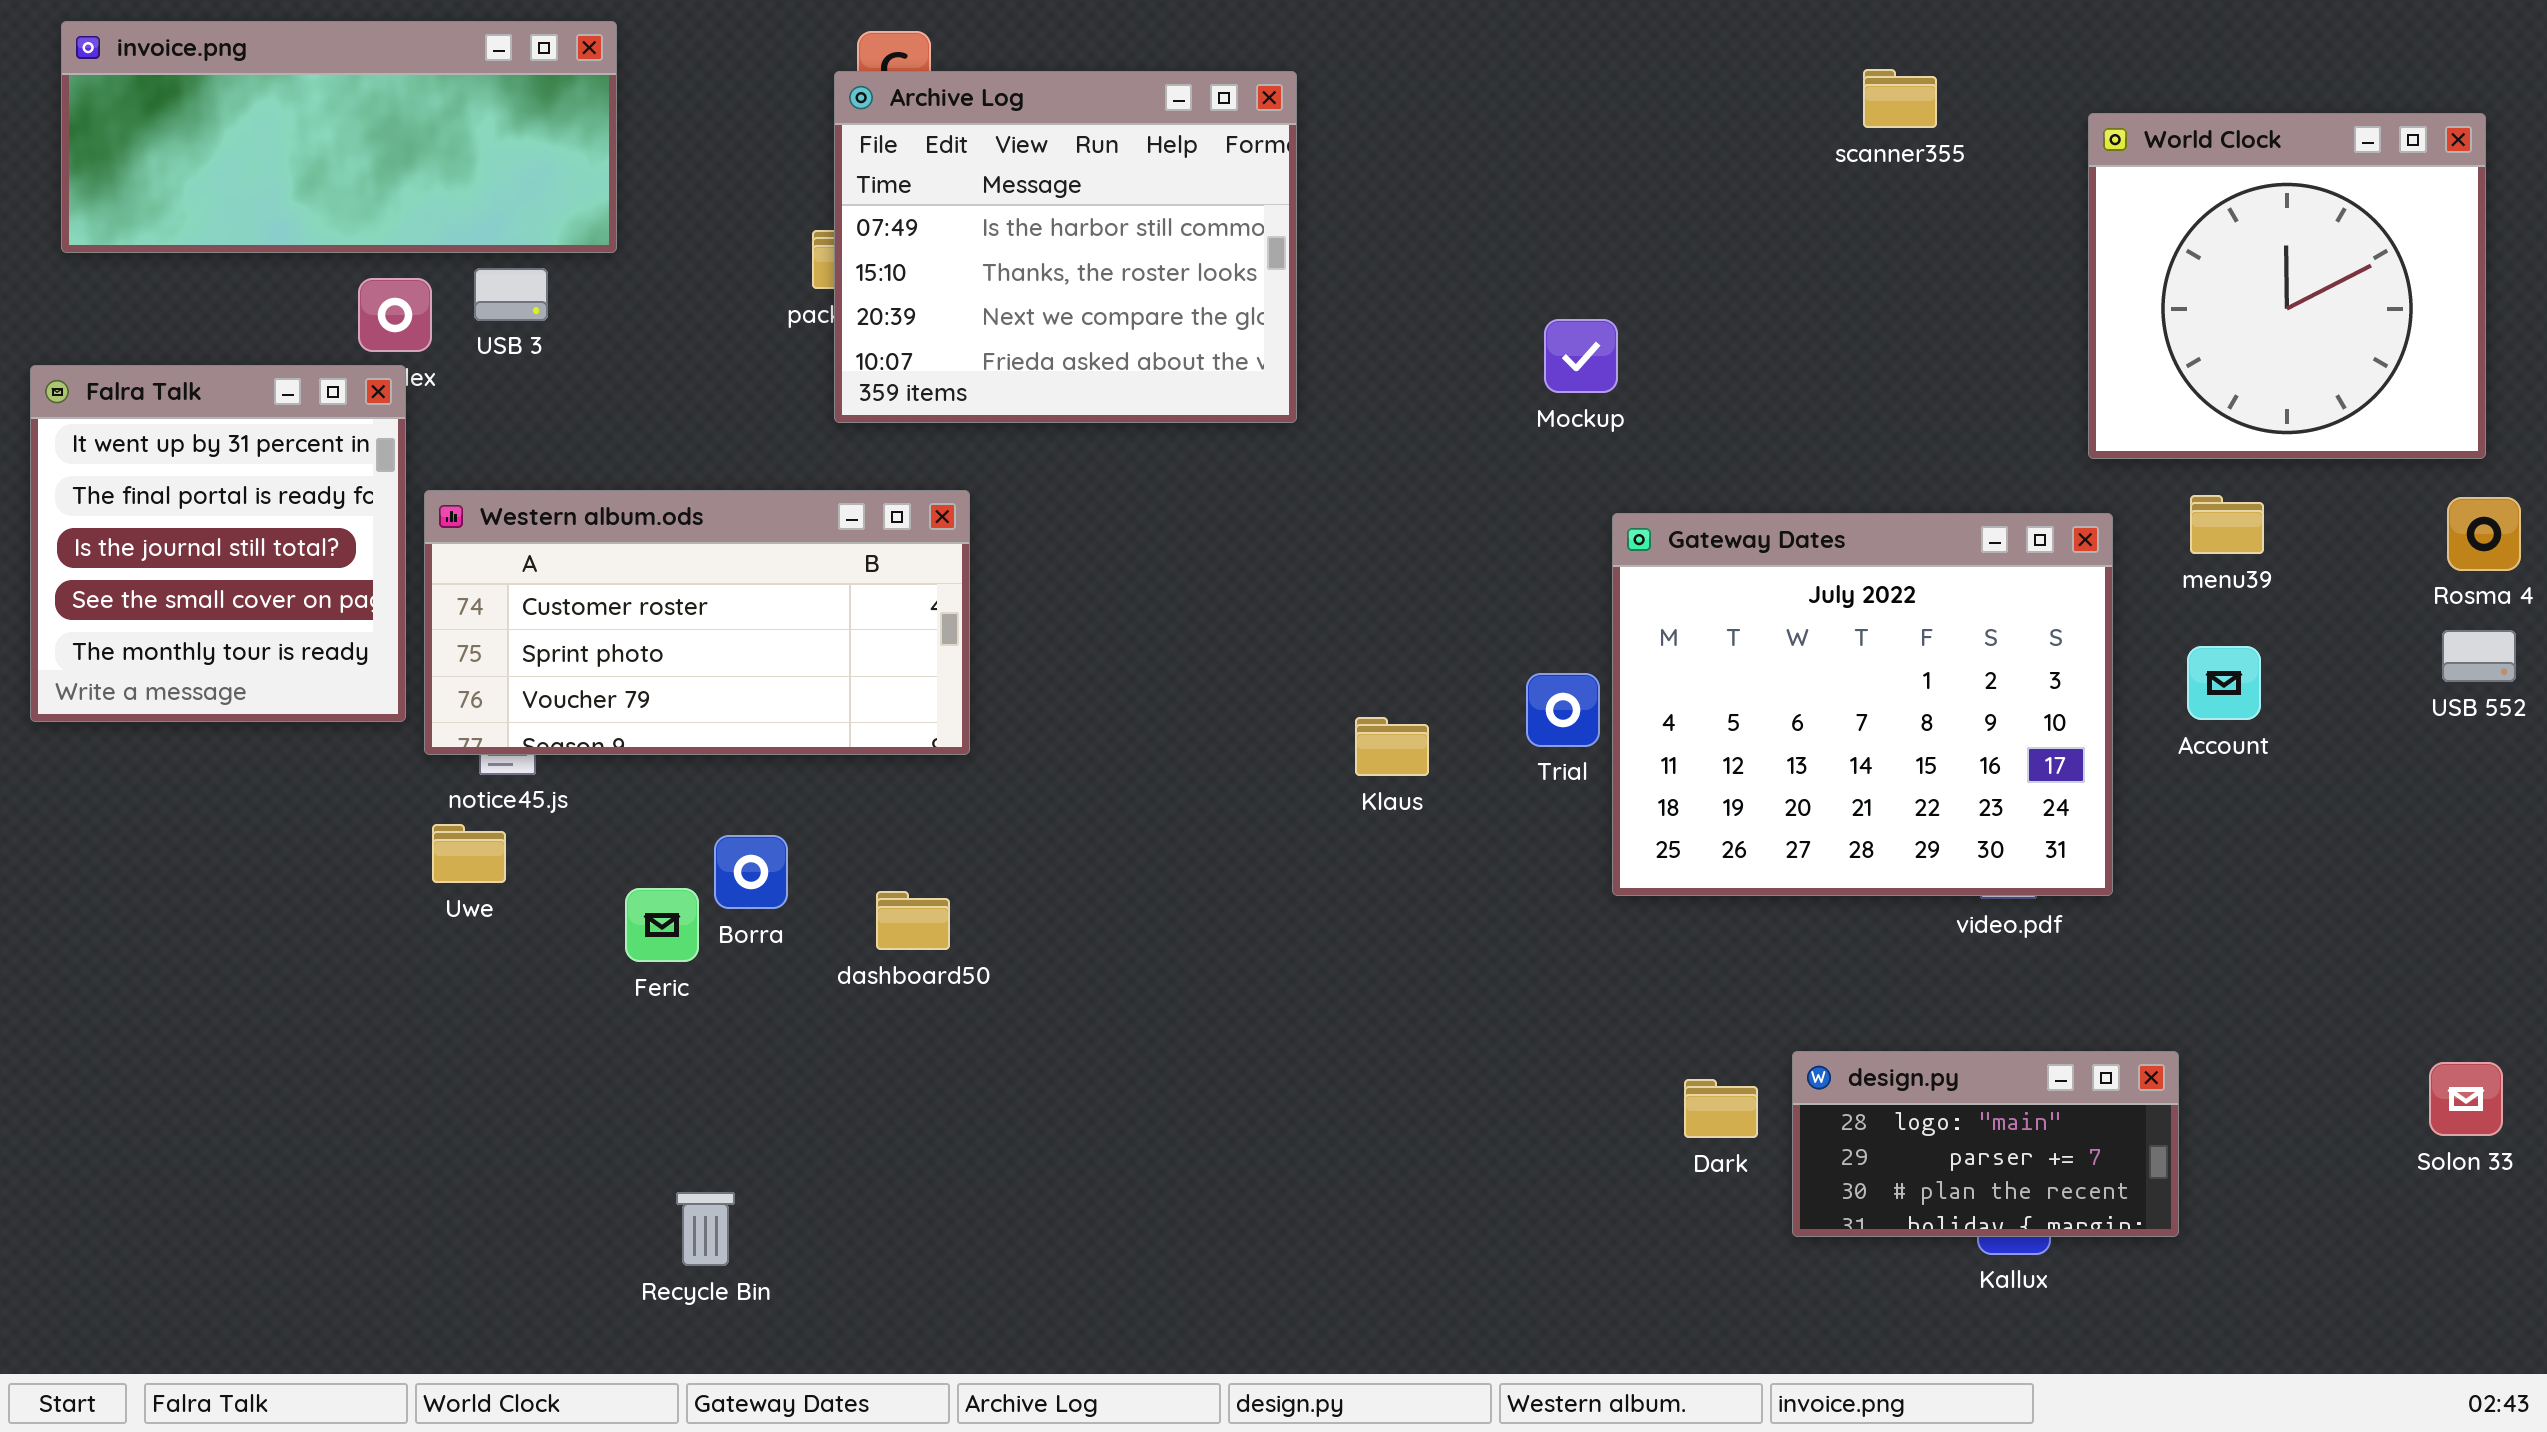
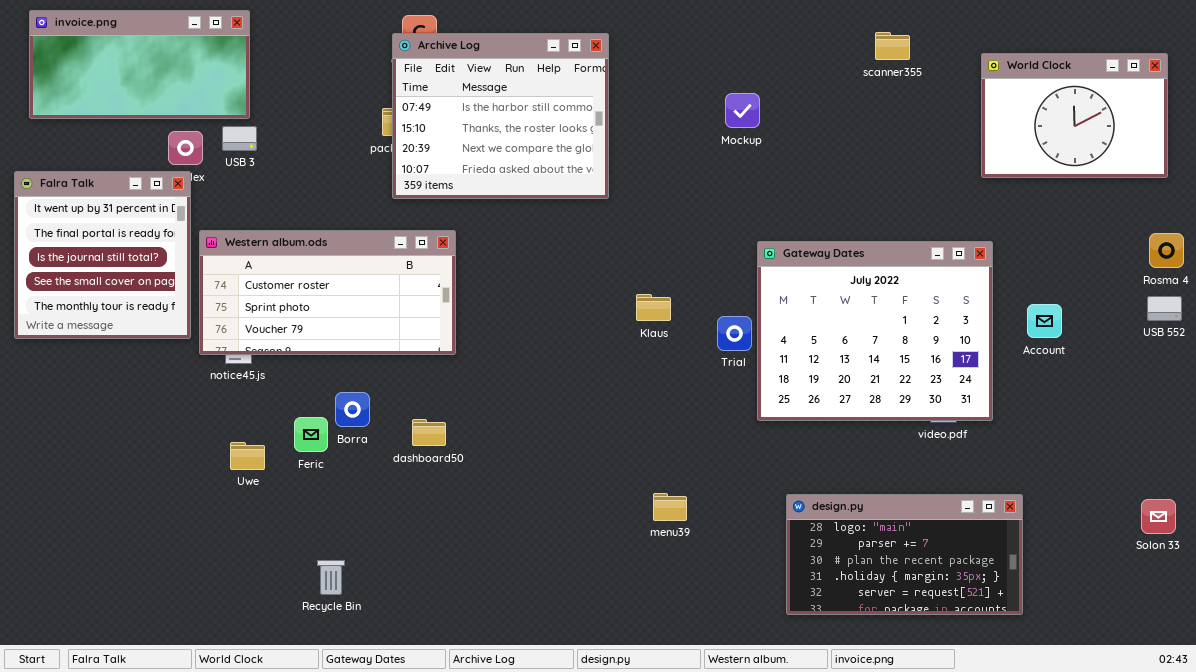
invoice.png: [61,21,617,253] -> [29,10,250,119], resized
World Clock: [2088,113,2486,459] -> [981,53,1168,178], resized
Mockup: [1544,319,1618,393] -> [725,93,760,128], moved
menu39: [2190,495,2264,554] -> [653,493,687,521], moved
Klaus: [1355,717,1429,776] -> [636,294,671,321], moved
Uwe: [432,824,506,883] -> [230,442,265,470], moved
design.py: [1792,1051,2179,1237] -> [786,494,1023,615], resized

